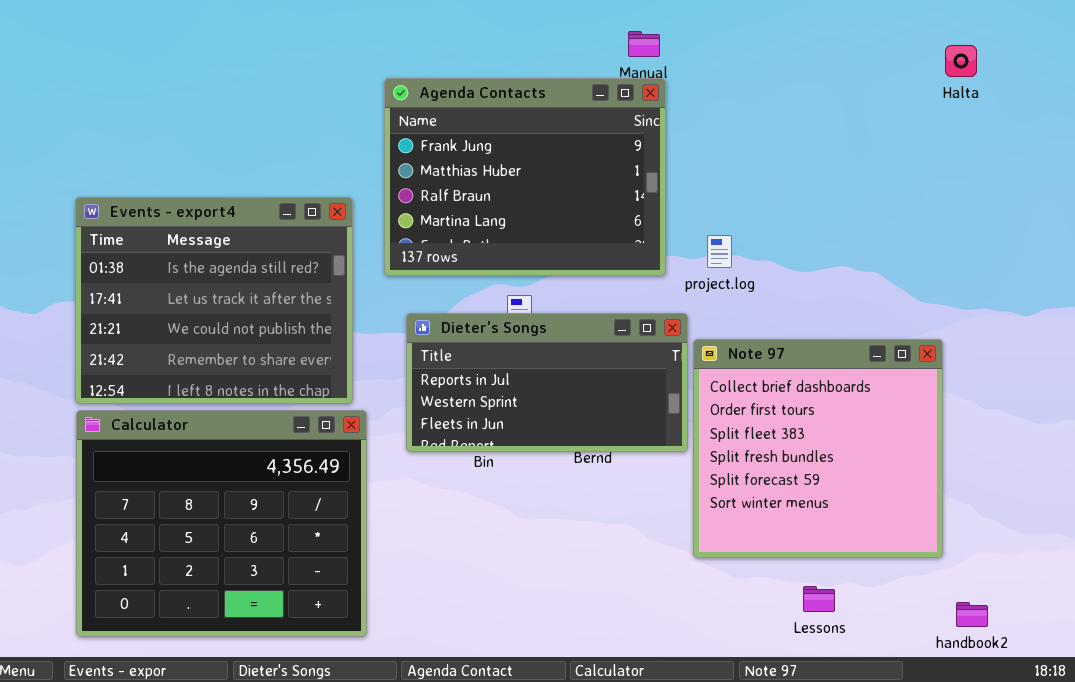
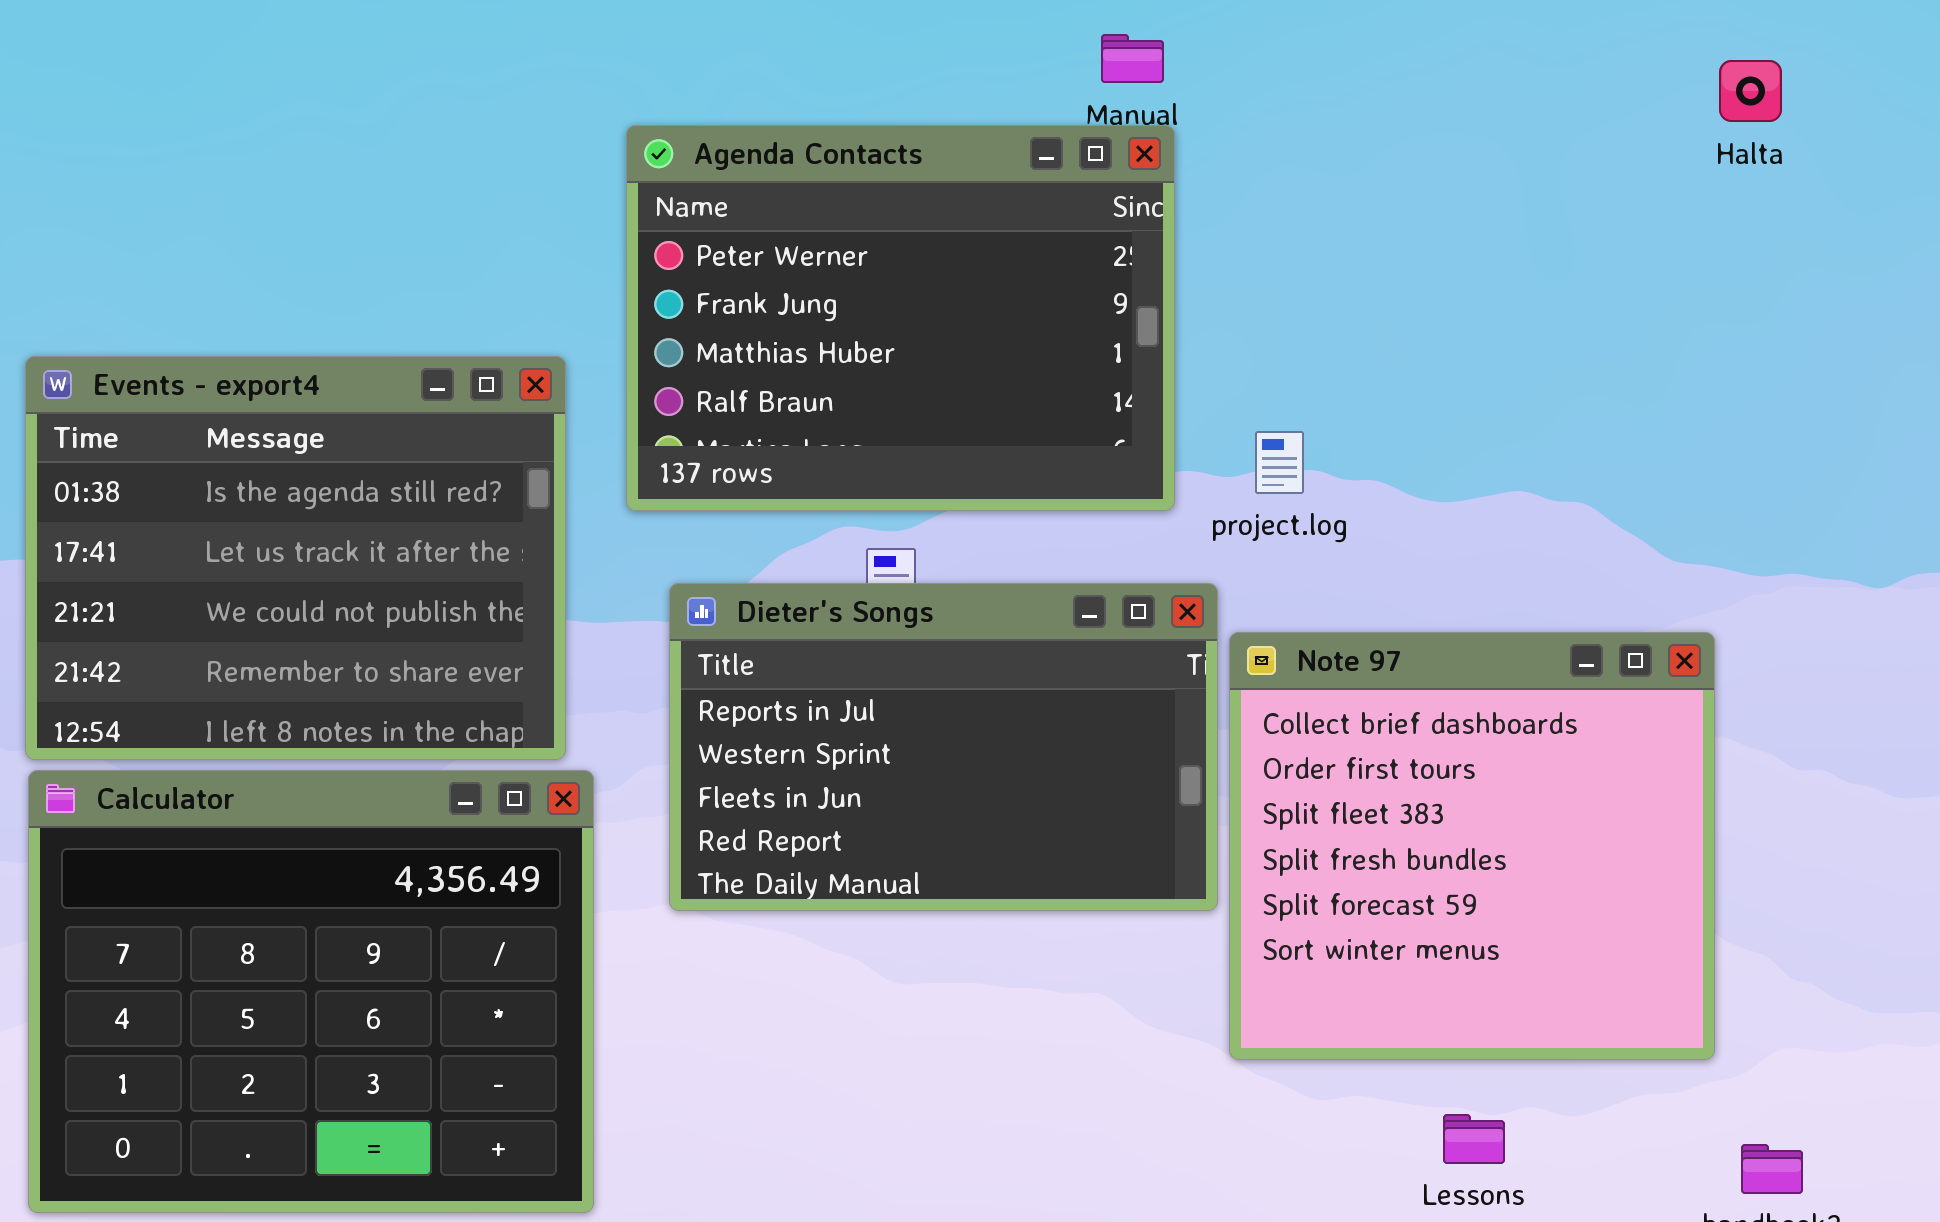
Agenda Contacts: [384,78,666,276] -> [626,125,1175,511], scrolled up 1 row
Dieter's Songs: [406,313,688,452] -> [669,583,1218,911], resized

